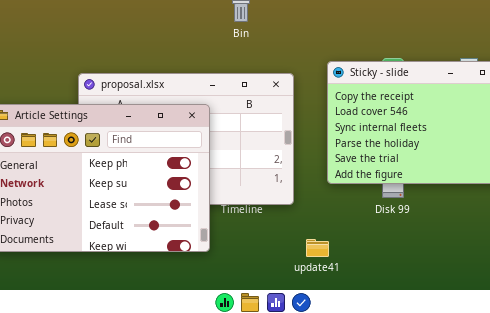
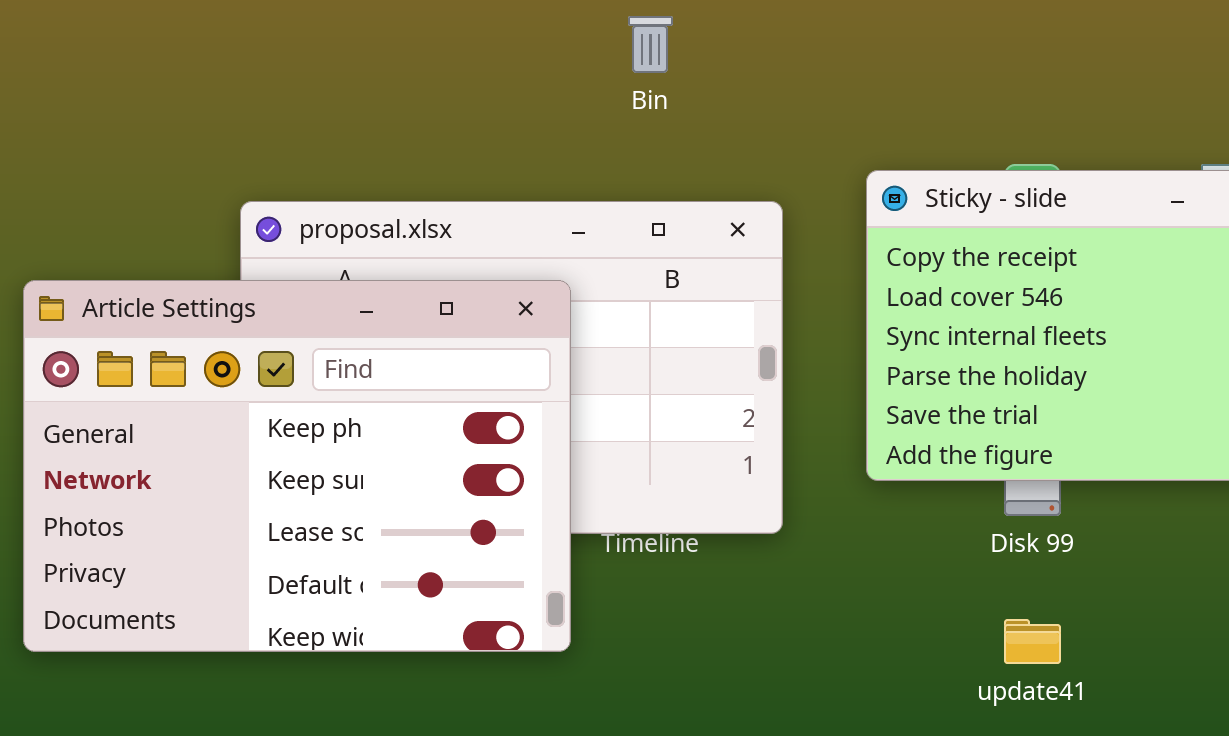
update41: [306,239,329,257] -> [1004,619,1061,664], moved

